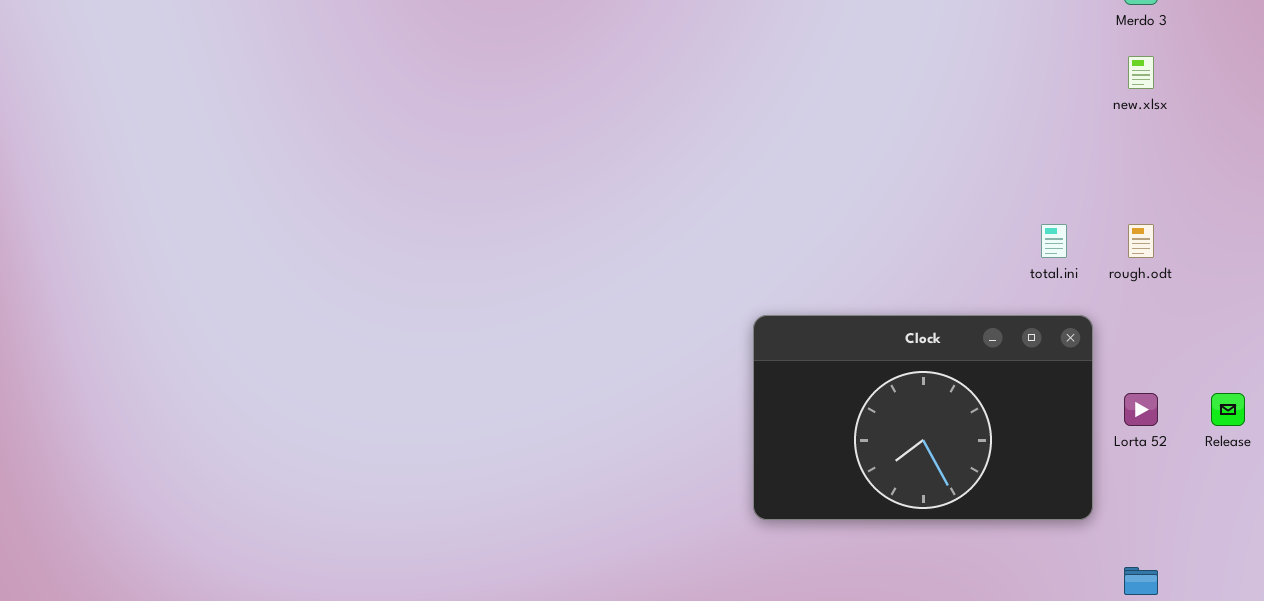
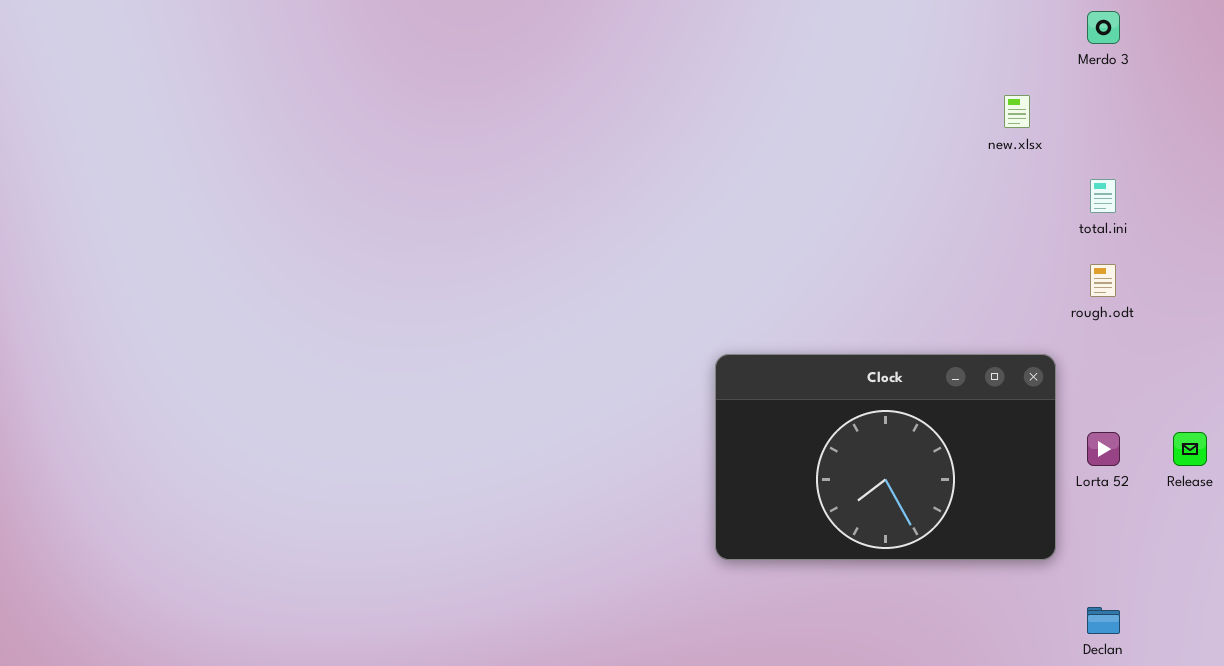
new.xlsx: [1128,56,1154,89] -> [1004,95,1030,128], moved
total.ini: [1041,224,1067,258] -> [1090,179,1116,213], moved

